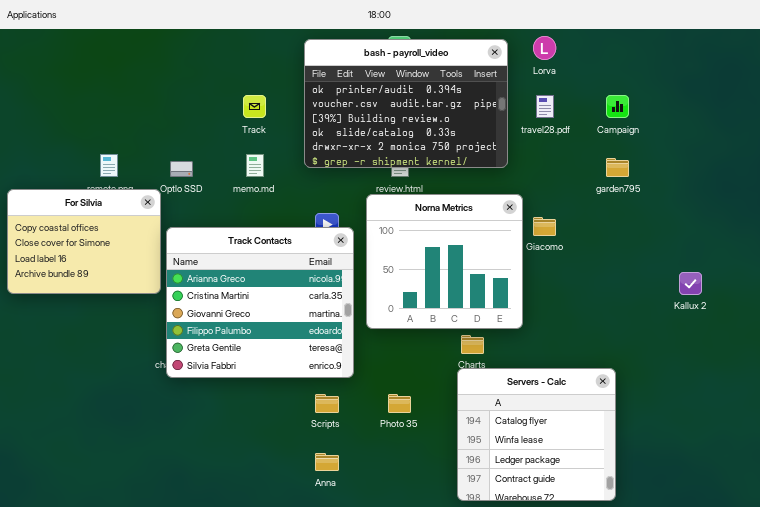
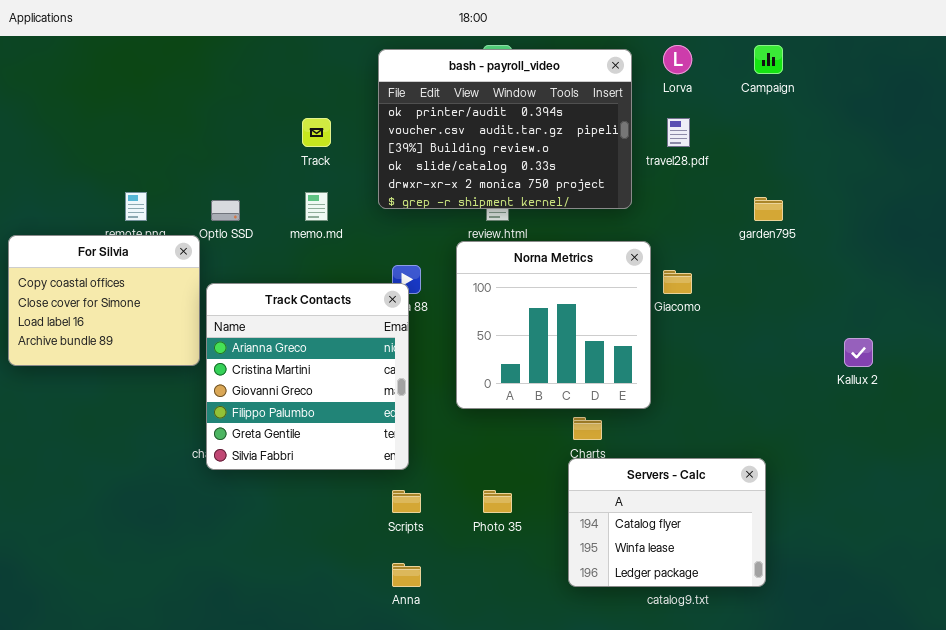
Campaign: [606,95,629,118] -> [754,45,783,74], moved
Track Contacts: [166,227,354,378] -> [206,283,409,470], resized
Servers - Calc: [457,368,616,501] -> [568,458,766,587], resized

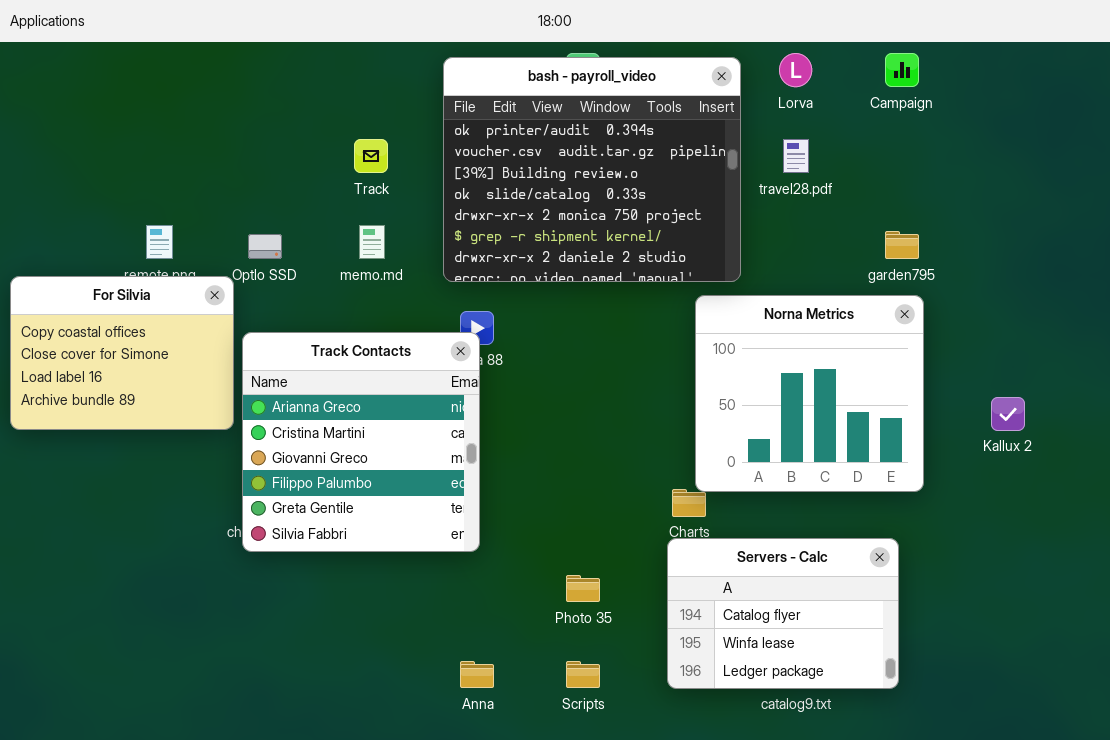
bash - payroll_video: [378,49,632,209] -> [443,57,741,282], resized
Norna Metrics: [456,241,651,409] -> [695,295,924,492], moved
Scripts: [392,490,421,513] -> [566,661,600,688], moved

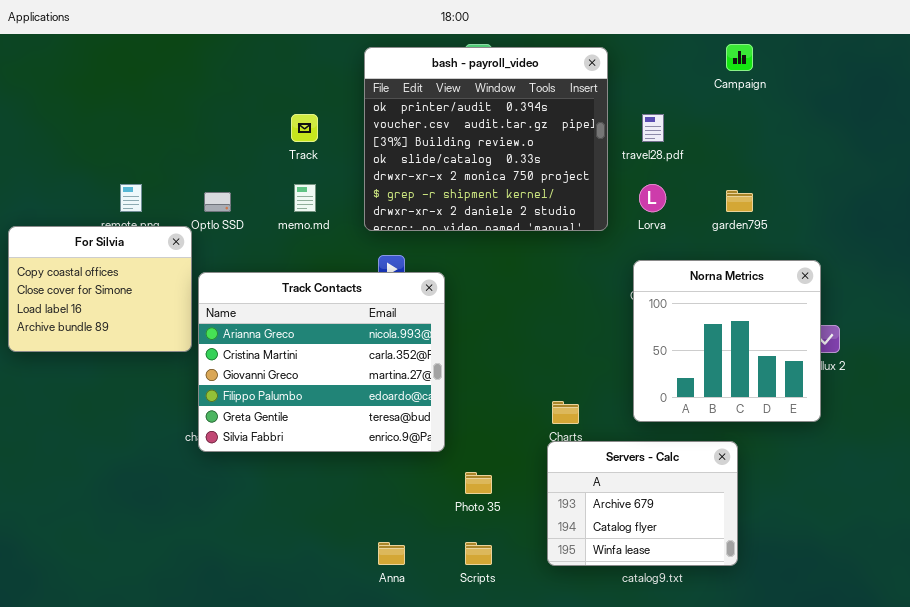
Lorva: [779,53,812,87] -> [639,184,666,212], moved
Norna Metrics: [695,295,924,492] -> [633,260,821,422], moved
Track Contacts: [242,332,480,552] -> [198,272,445,452], resized
Servers - Calc: [667,538,899,689] -> [547,441,738,566], scrolled up 1 row

